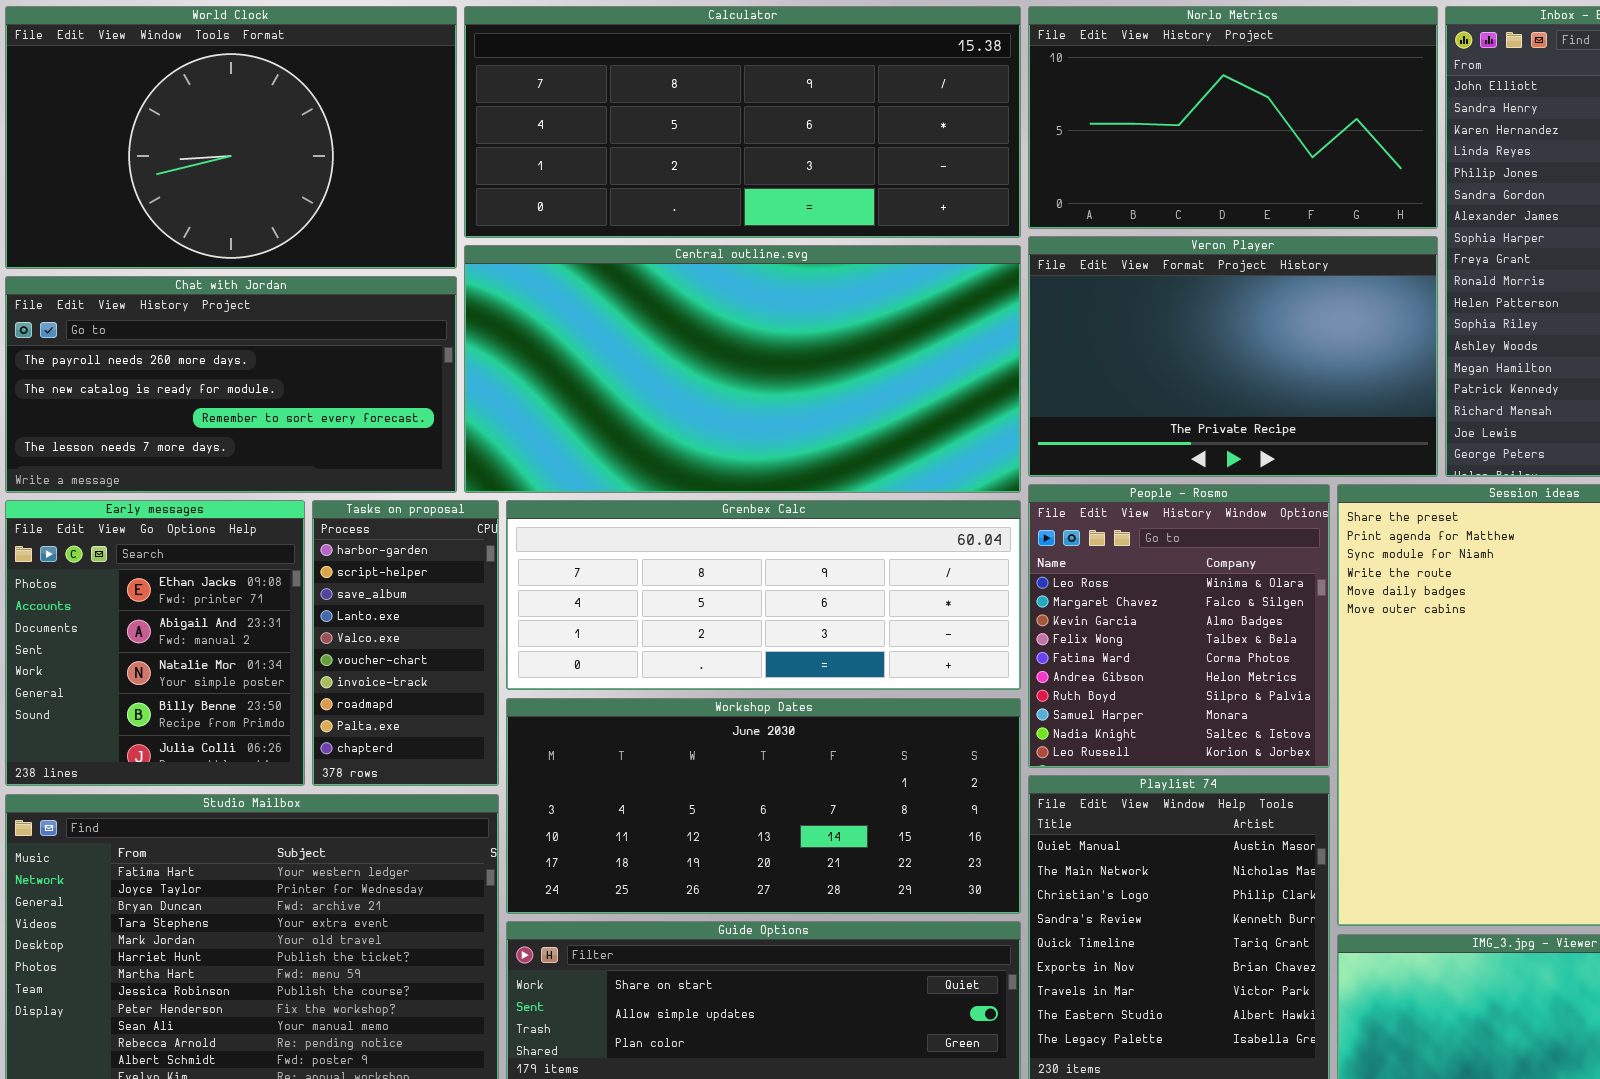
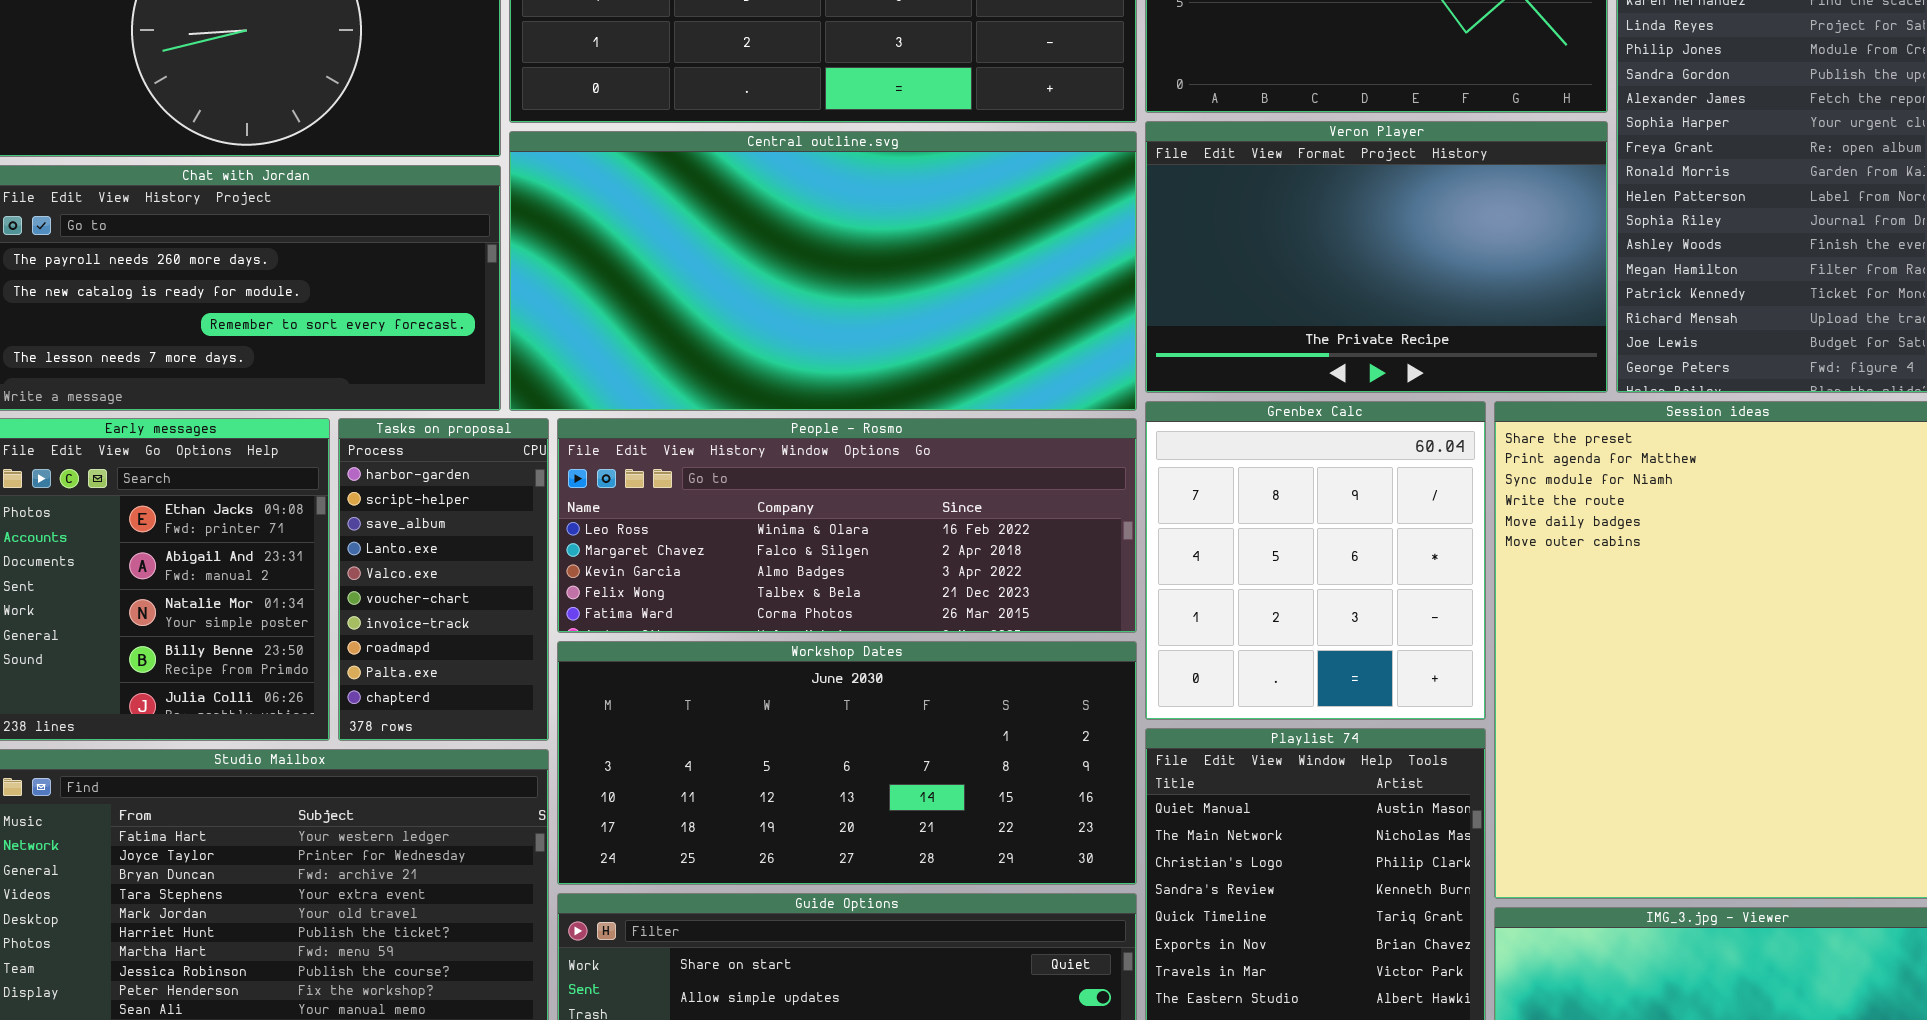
People - Rosmo: [1028,484,1330,768] -> [557,418,1137,633], moved, resized
Grenbex Calc: [506,500,1021,690] -> [1145,401,1486,720], moved, resized

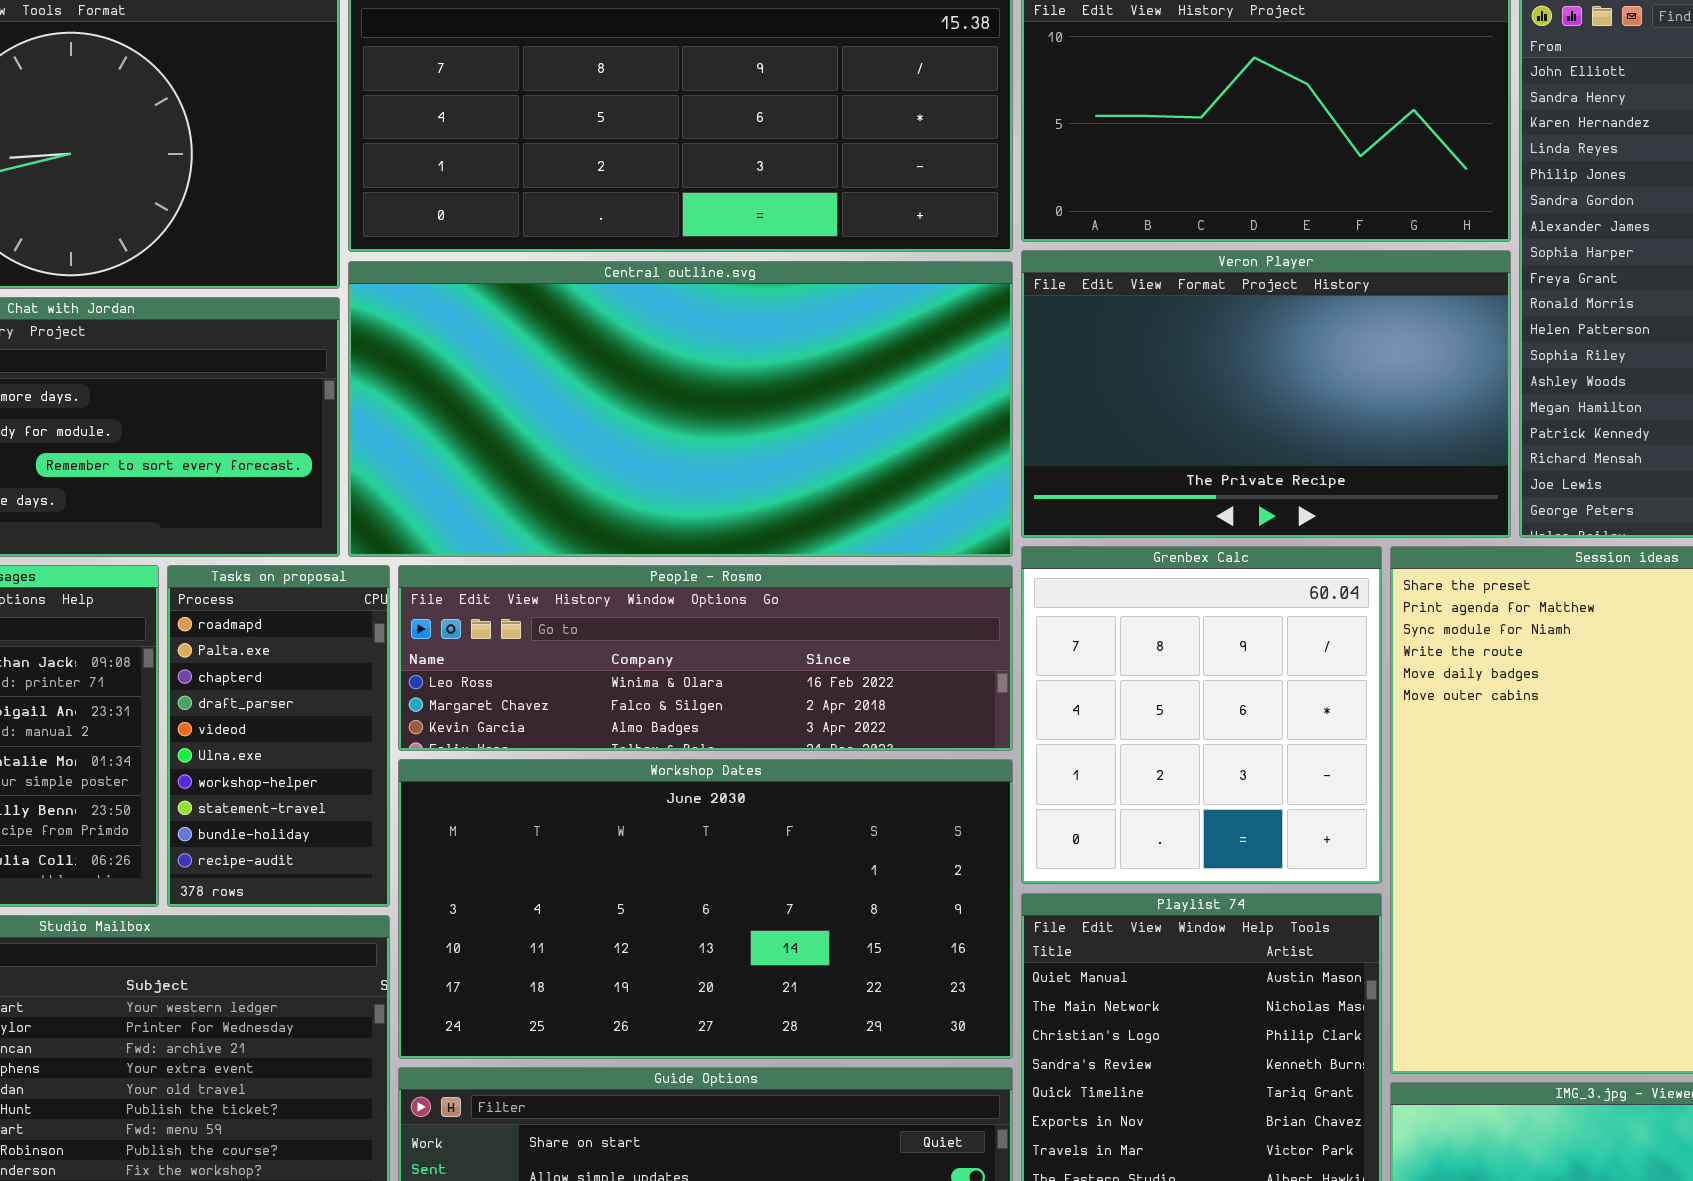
Tasks on proposal: [338,418,549,741] -> [167,565,390,907], scrolled down 7 rows
People - Rosmo: [557,418,1137,633] -> [398,565,1013,751], resized
Workshop Dates: [557,641,1137,885] -> [398,759,1013,1059], resized

